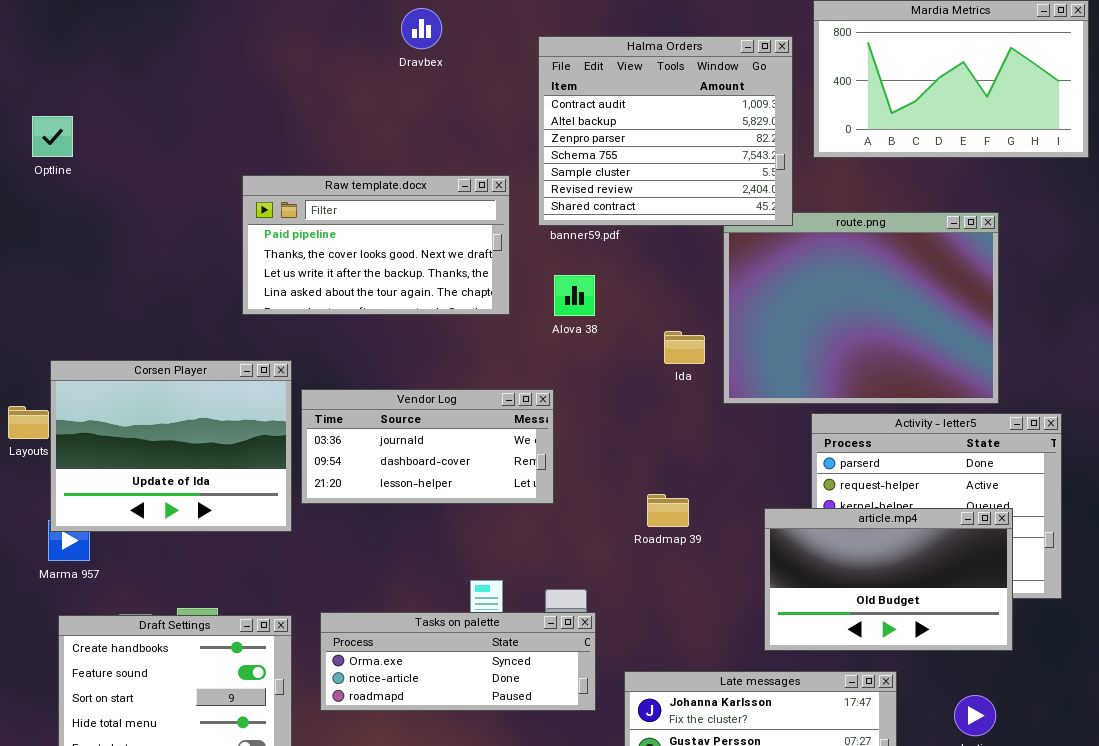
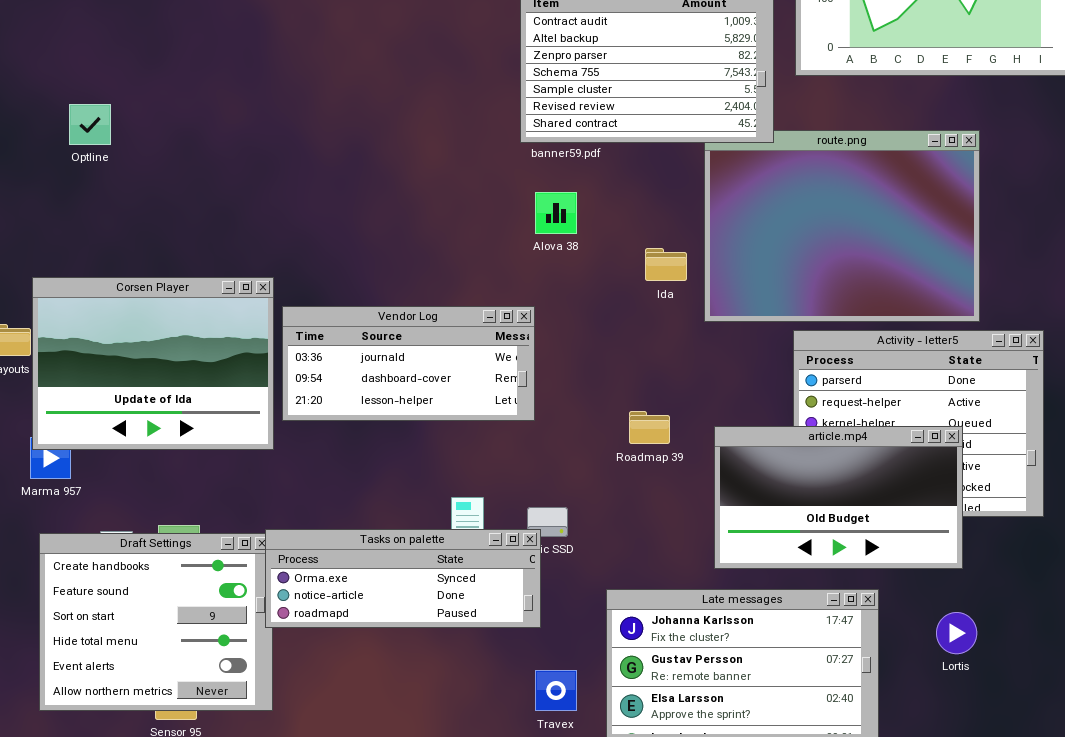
Optline: [32,116,73,157] -> [69,104,111,145], moved
Raw template.docx: [242,175,510,315] -> none, closed
article.mp4: [764,508,1013,651] -> [714,426,963,569], moved
Tasks on palette: [320,612,596,711] -> [265,529,541,628], moved

